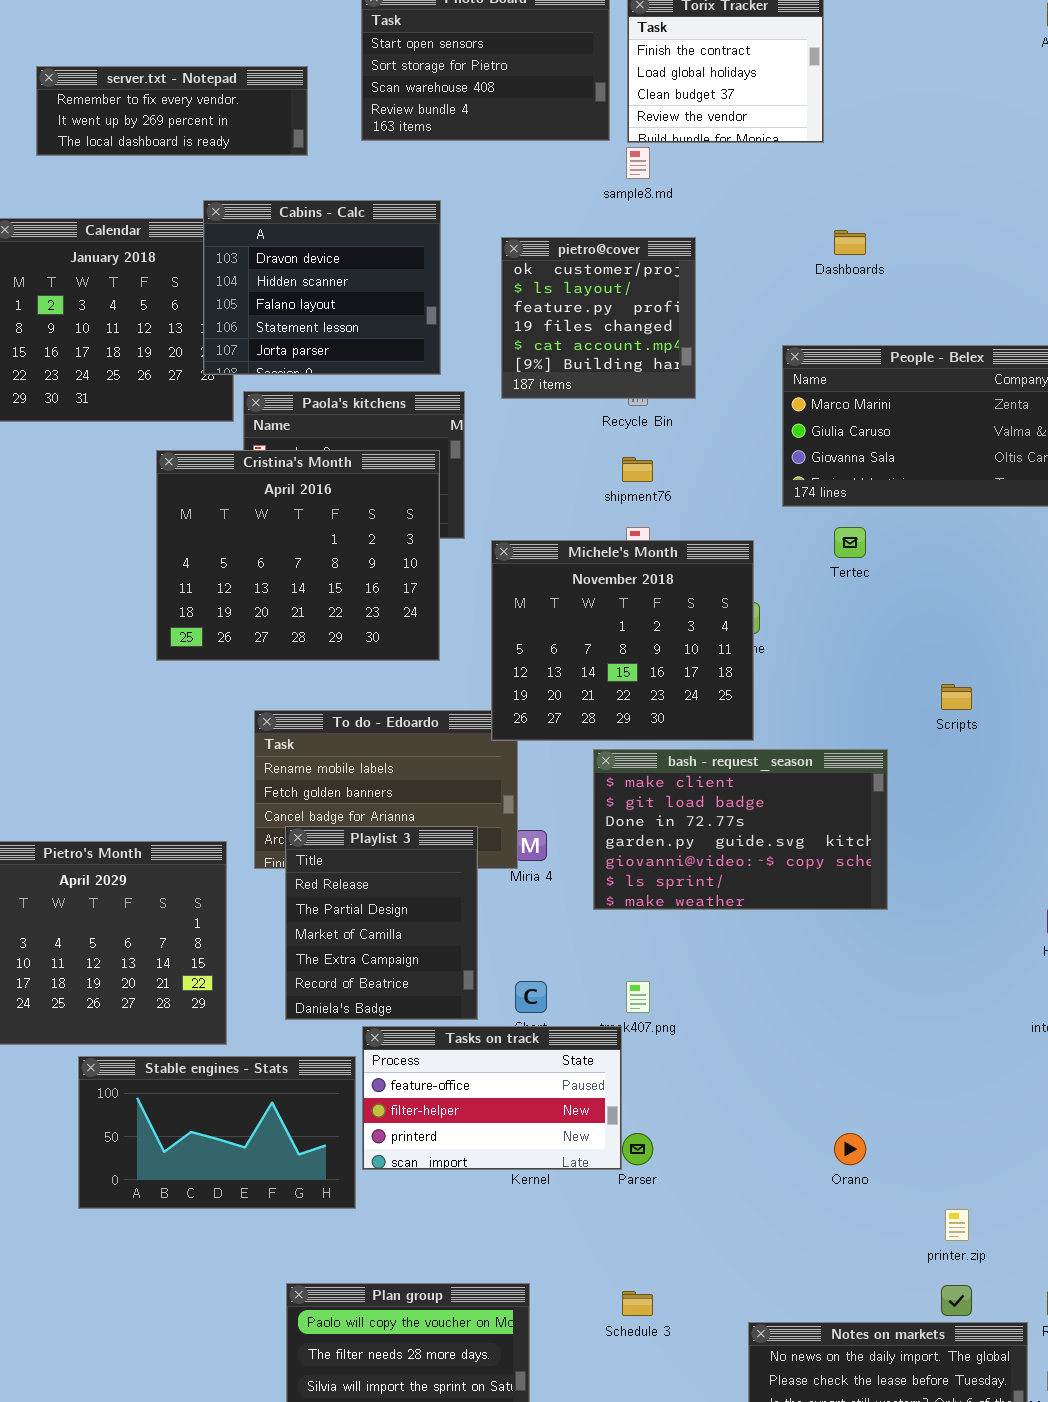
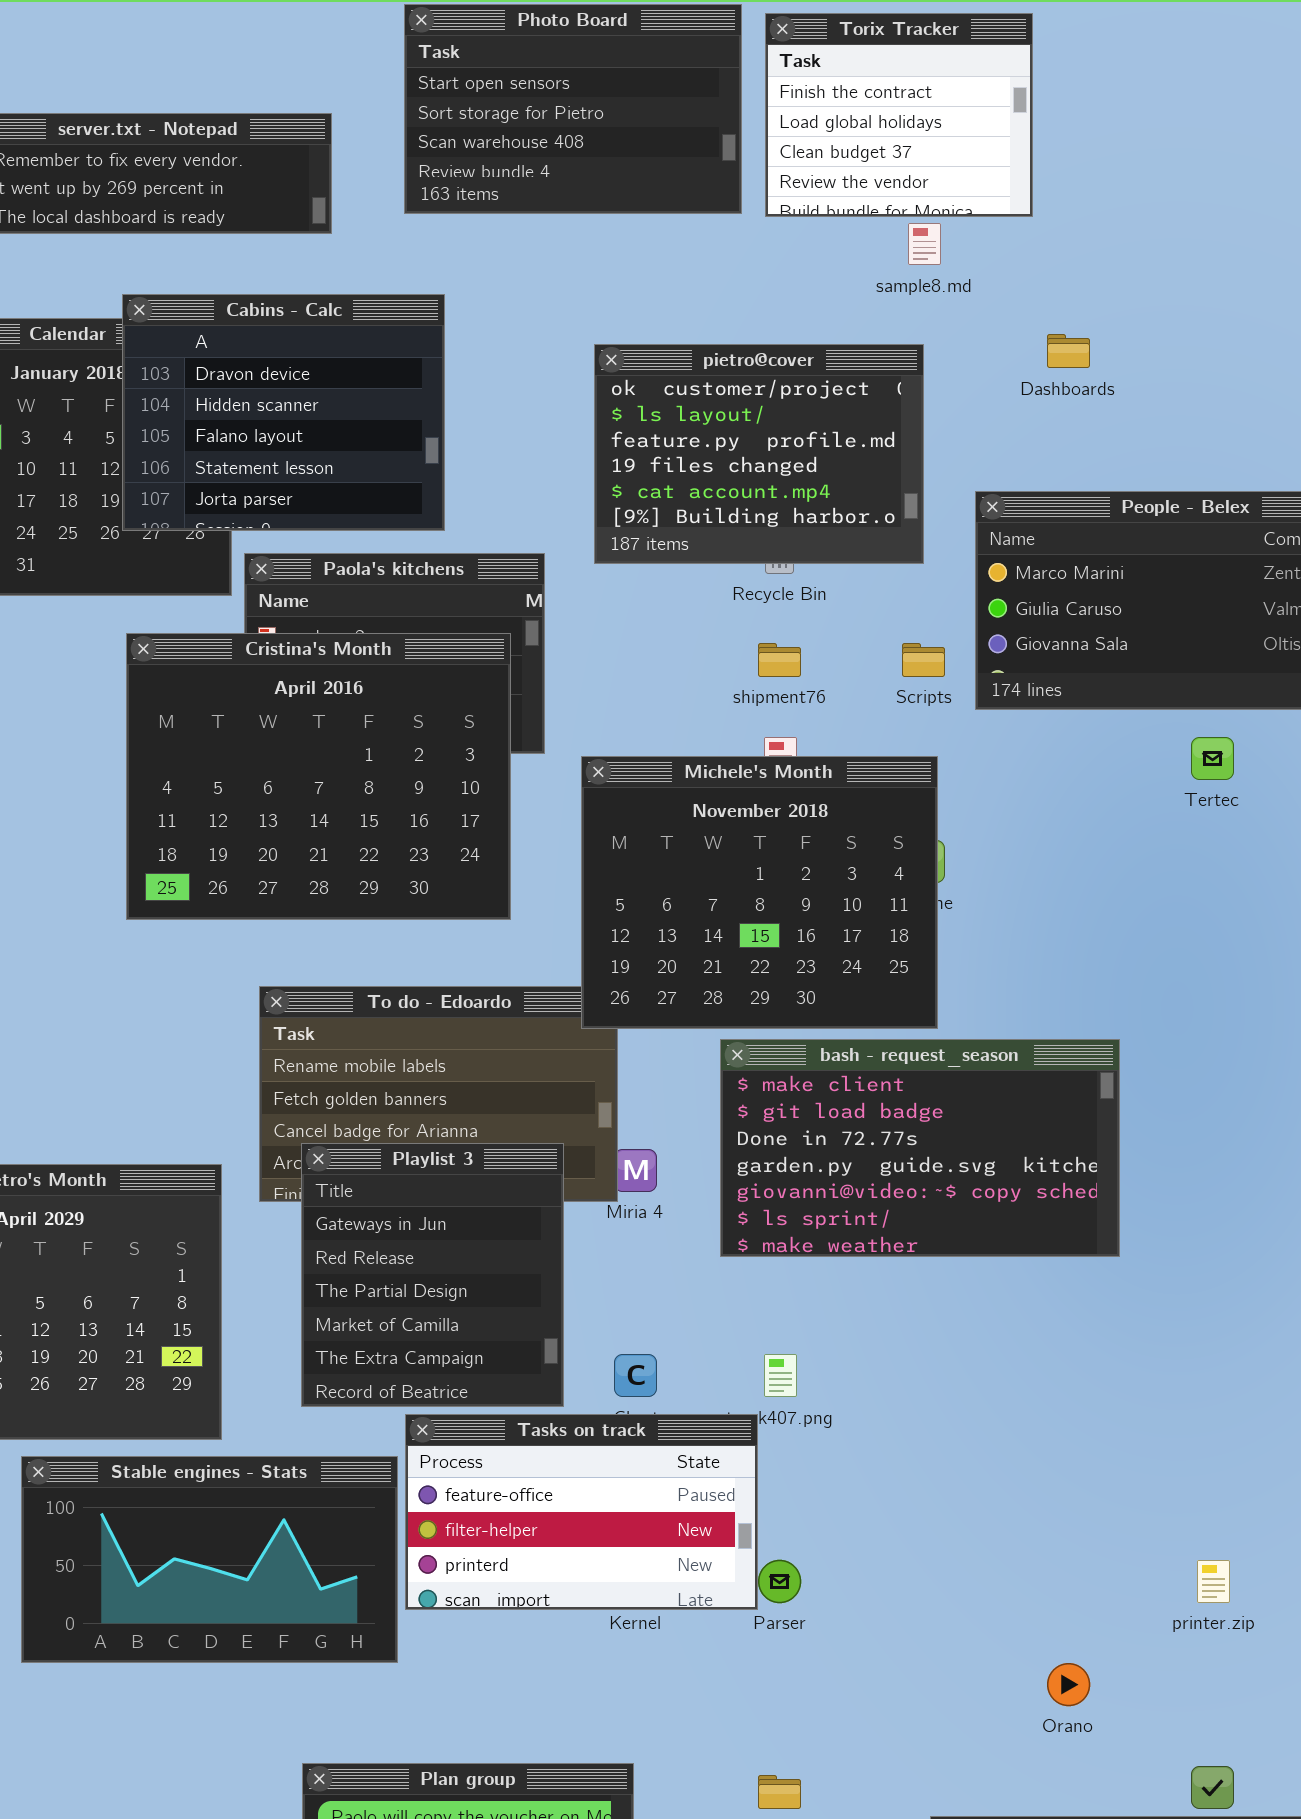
sample8.md: [626,147,650,179] -> [908,223,941,265], moved
Cabins - Calc: [203,200,441,375] -> [122,294,445,531], moved
pietro@cover: [501,237,696,399] -> [594,344,924,564], resized
Tertec: [834,527,866,558] -> [1191,737,1234,780], moved
Scripts: [941,684,972,710] -> [902,643,945,677], moved
Playlist 3: [285,826,478,1020] -> [301,1143,564,1407], scrolled up 1 row
Orano: [834,1133,866,1165] -> [1047,1663,1090,1706], moved
printer.zip: [945,1209,969,1241] -> [1197,1560,1230,1603], moved

